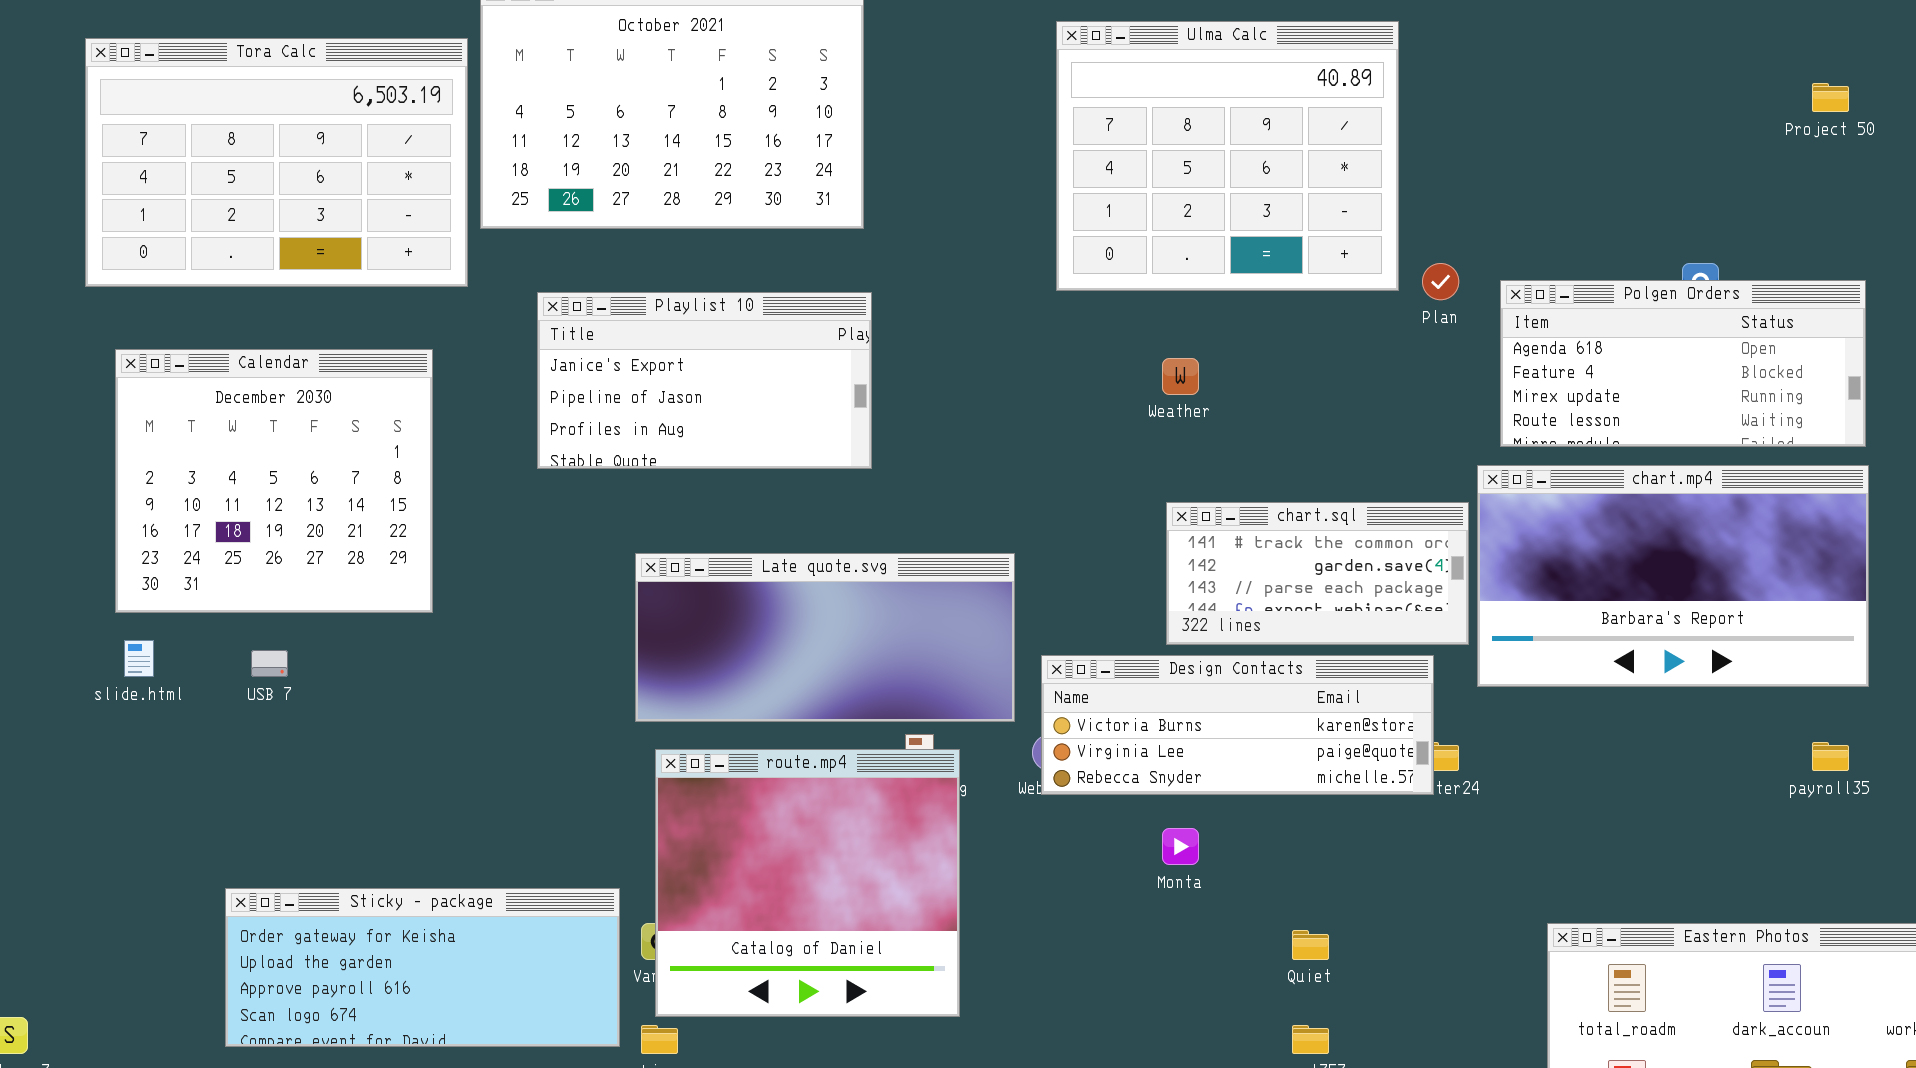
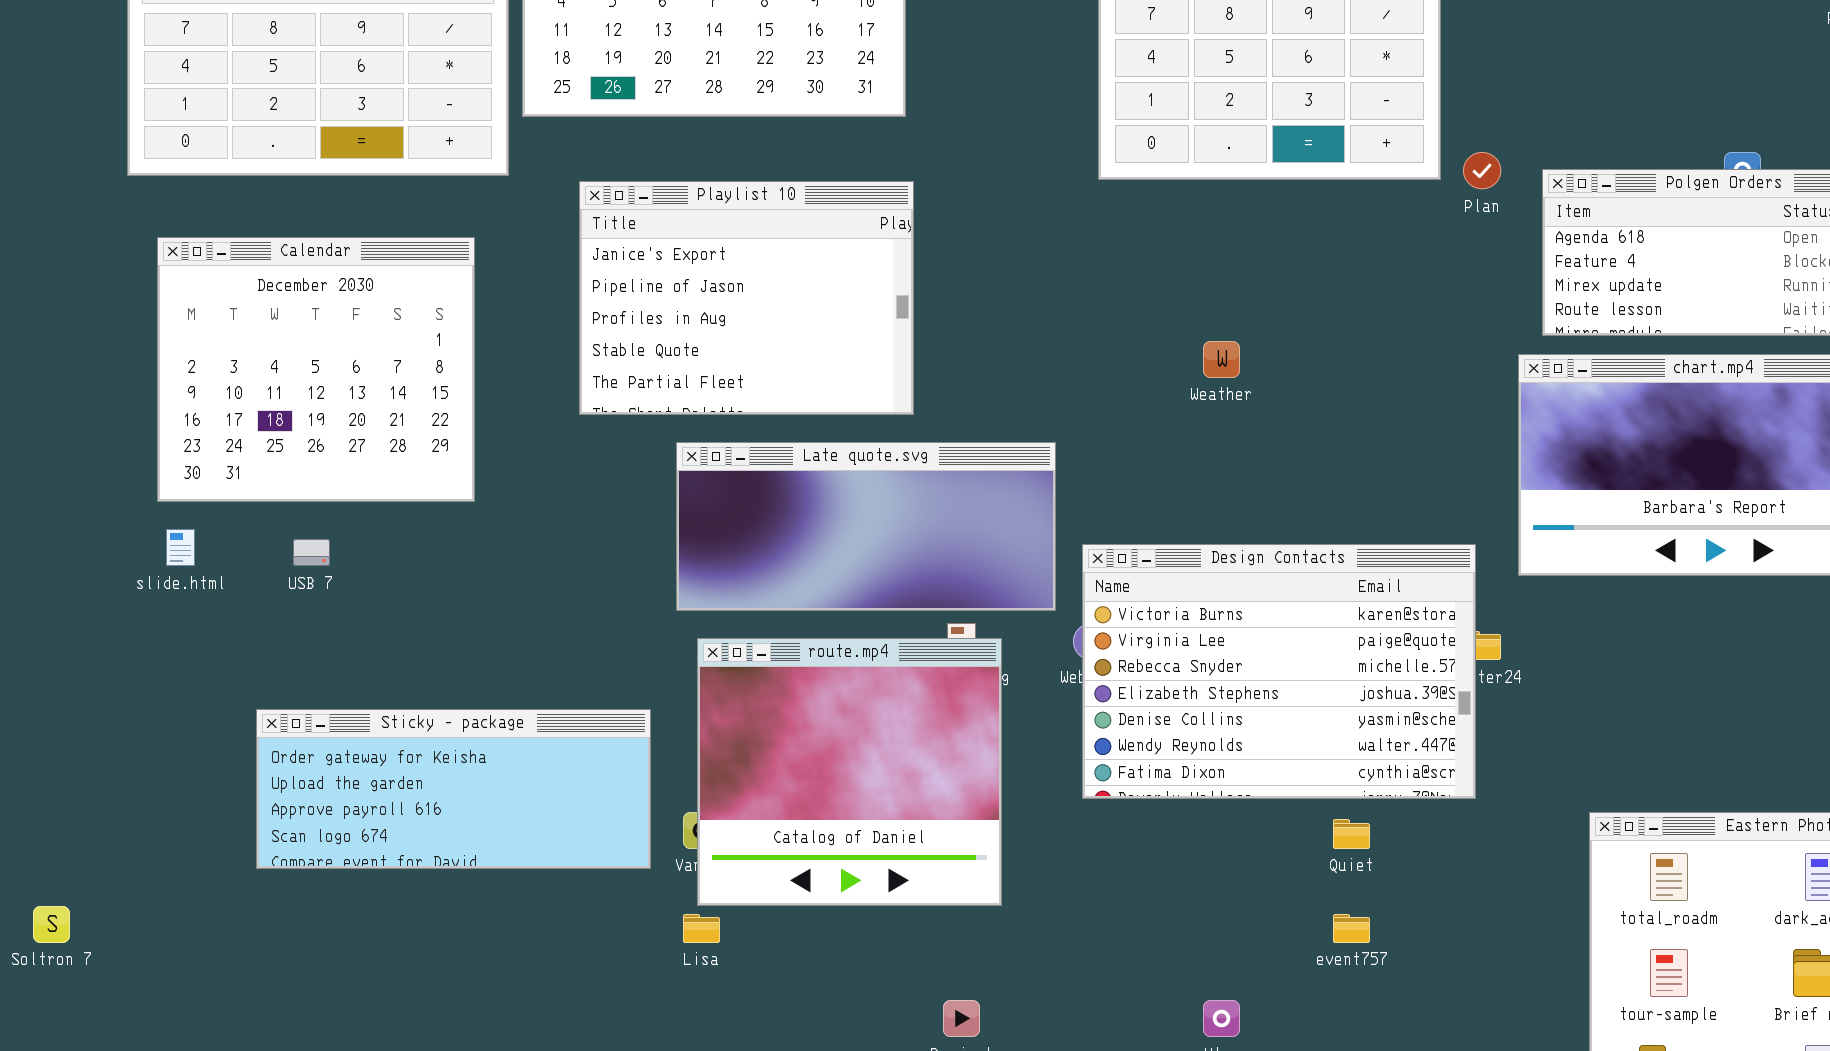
Playlist 10: [537,292,872,469] -> [579,181,914,415], resized
Weather: [1162,358,1199,395] -> [1203,341,1240,378], moved
chart.sql: [1166,502,1469,645] -> none, closed
Design Contacts: [1041,655,1434,795] -> [1082,544,1476,799], resized
Sticky - package: [225,888,620,1047] -> [256,709,651,869], moved

